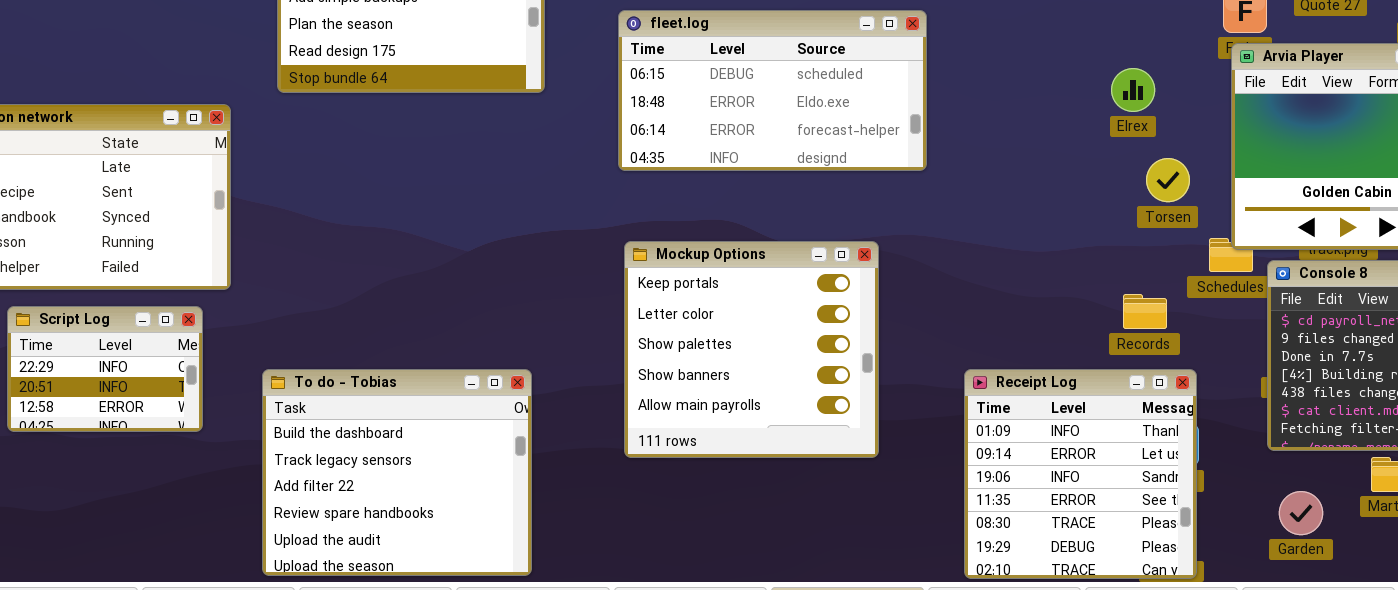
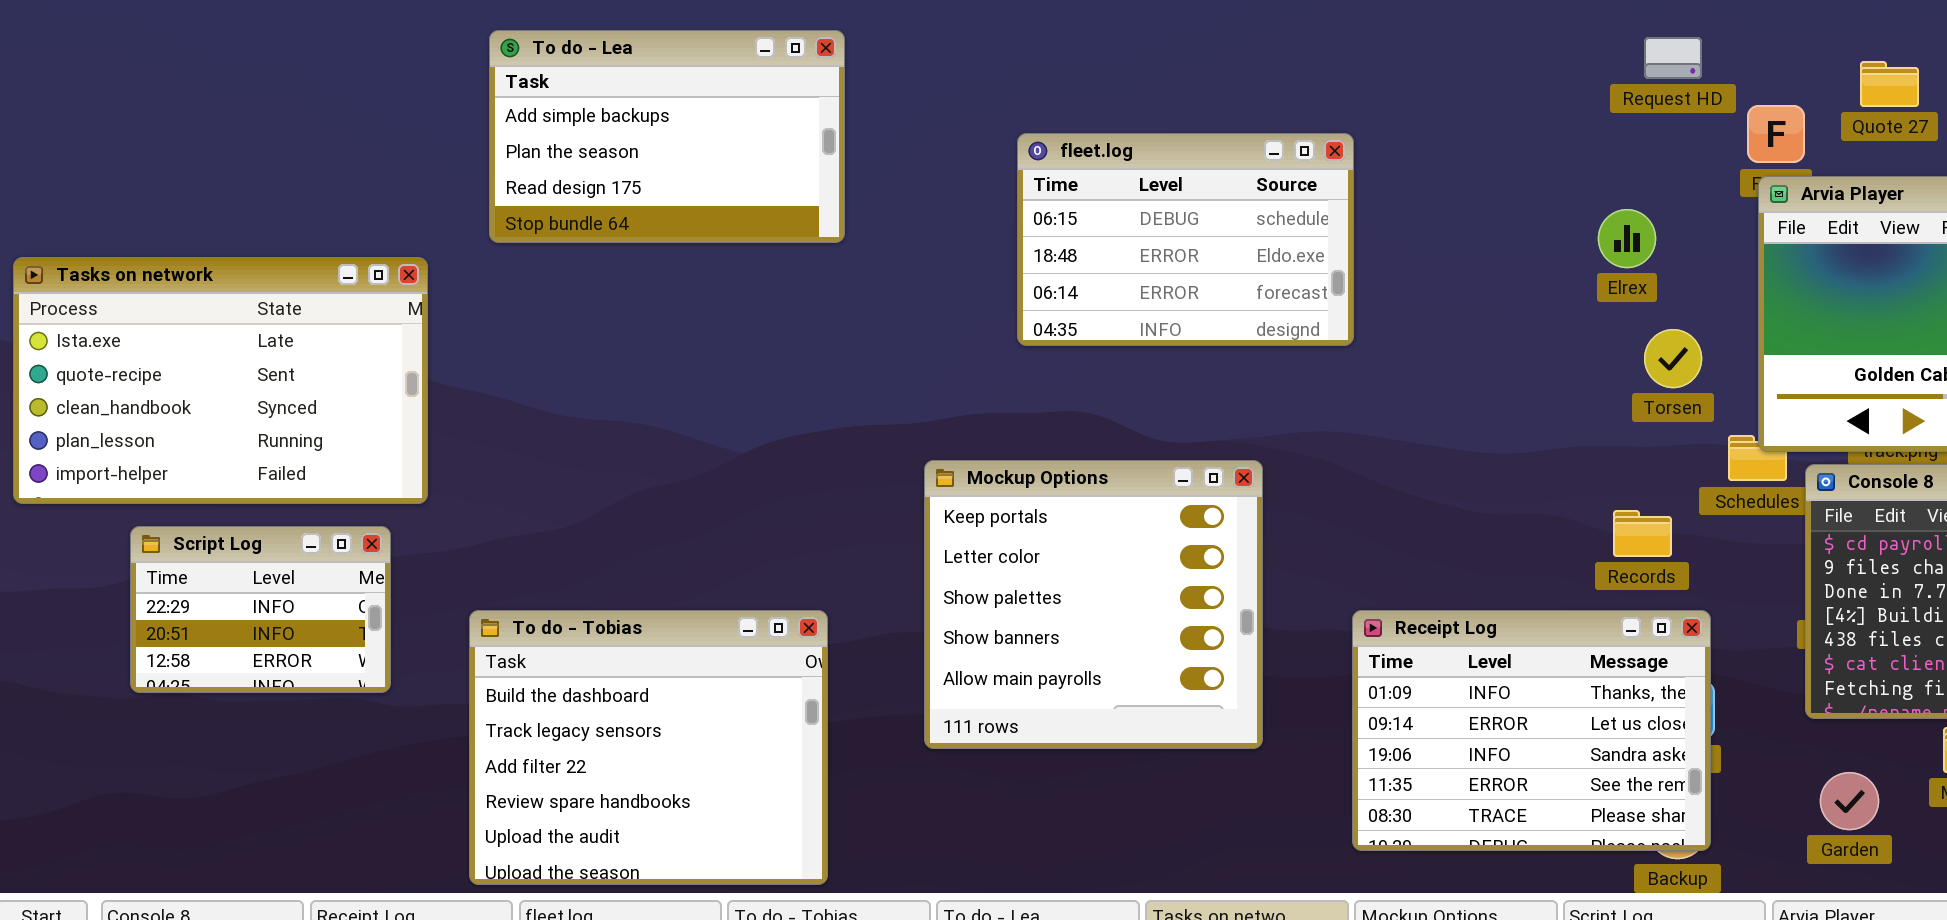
fleet.log: [618,10,927,171] -> [1017,133,1354,346], resized
Mockup Options: [624,241,879,458] -> [924,460,1263,749], moved
Receipt Log: [964,369,1197,579] -> [1352,610,1711,851], resized

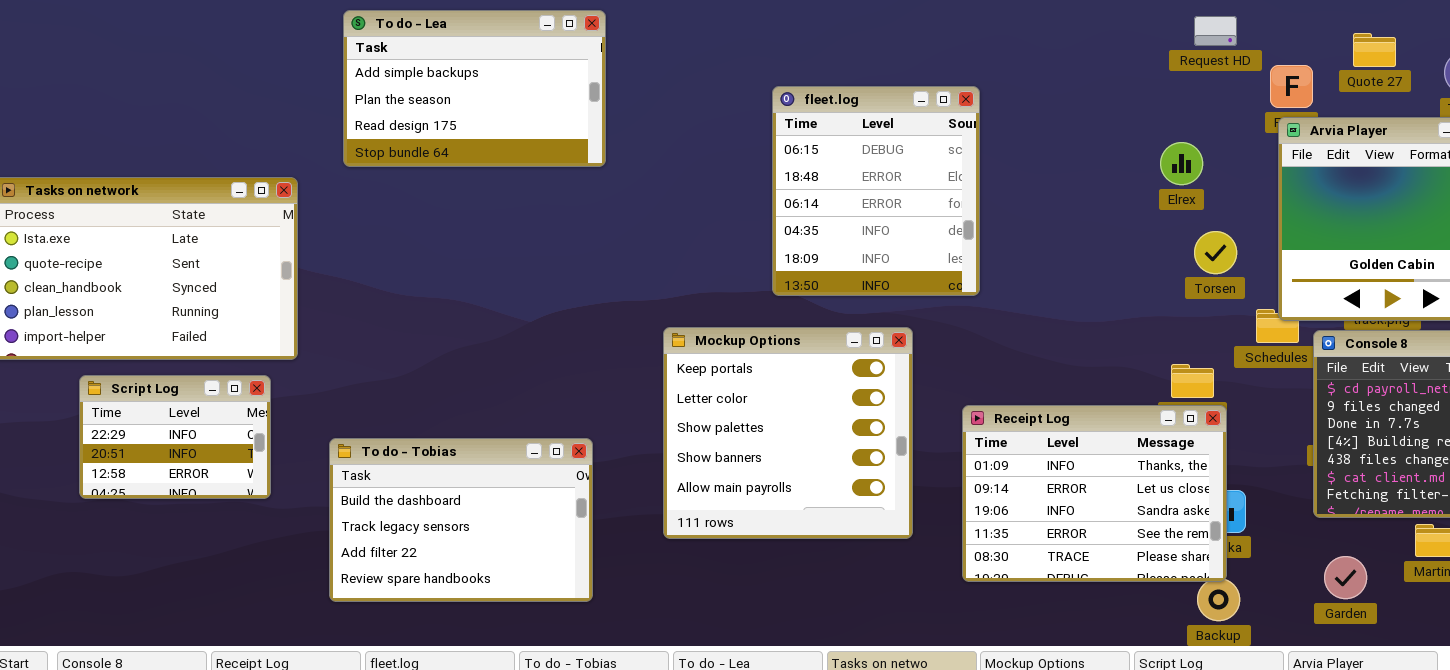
fleet.log: [1017,133,1354,346] -> [772,86,980,296], resized
To do - Tobias: [469,610,828,885] -> [329,438,593,602], resized
Receipt Log: [1352,610,1711,851] -> [962,405,1227,582], moved

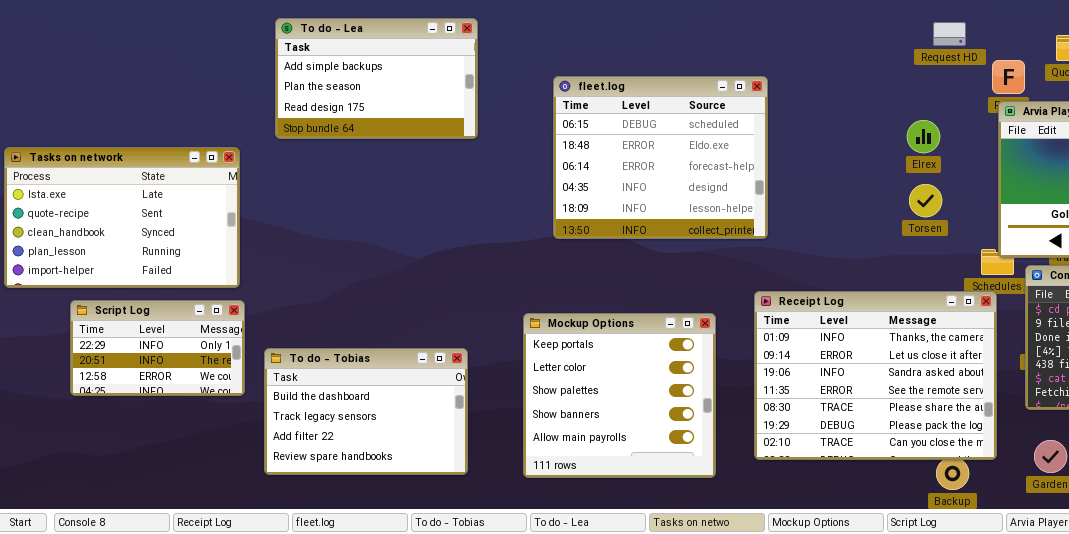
fleet.log: [772,86,980,296] -> [553,76,768,239], resized
Torsen: [1194,231,1237,274] -> [909,184,942,217], moved
Mockup Options: [663,327,913,539] -> [523,313,716,478], moved
Script Log: [79,375,271,499] -> [70,300,245,396], resized
Receipt Log: [962,405,1227,582] -> [754,291,997,460], resized

